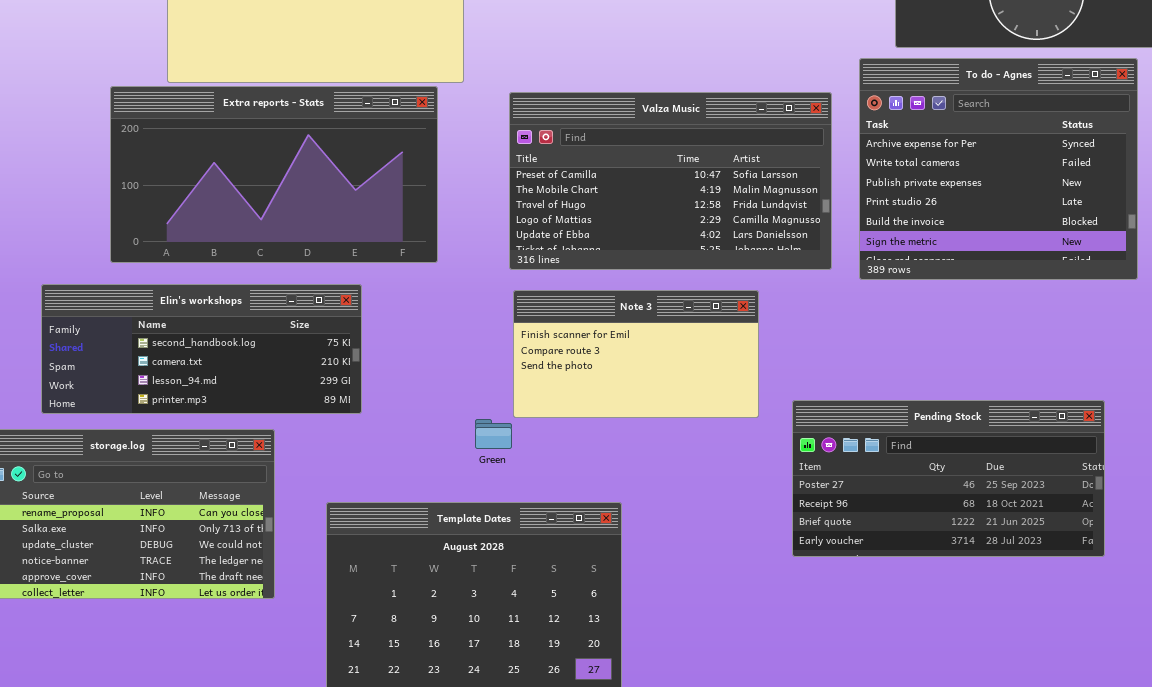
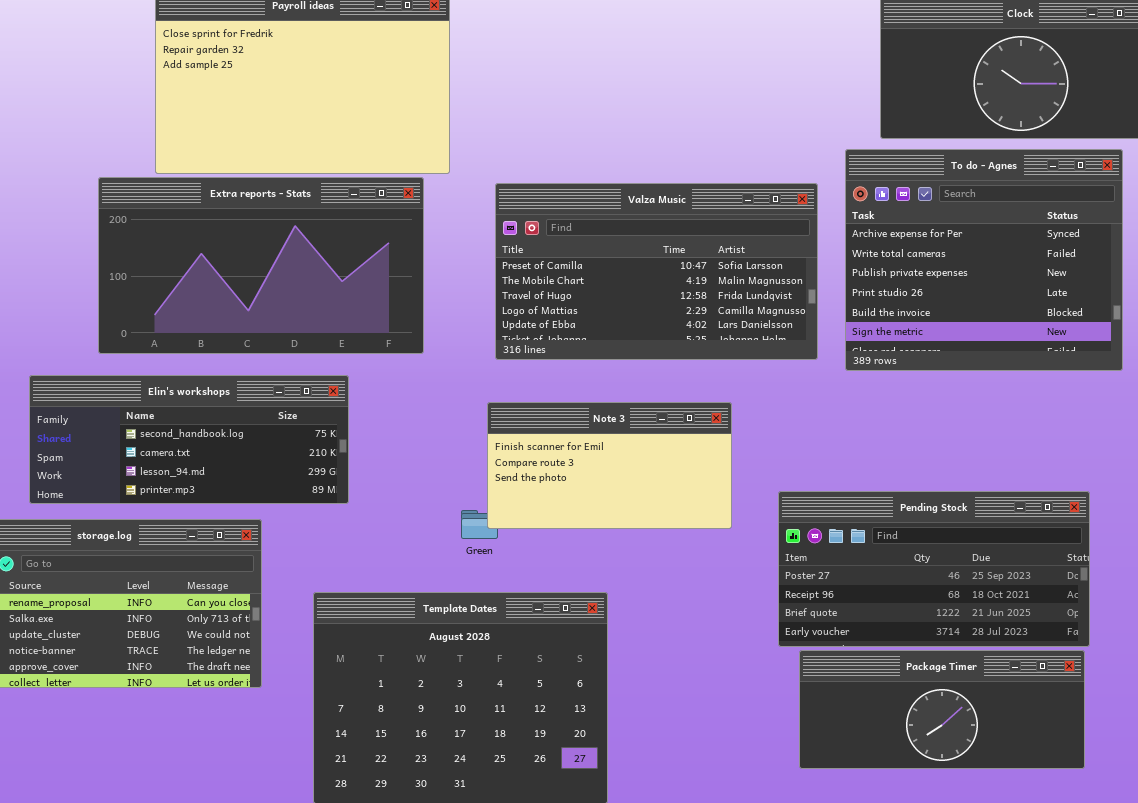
Note 3: [513,290,759,418] -> [487,402,732,529], moved
Package Timer: none -> [799,650,1085,769], opened

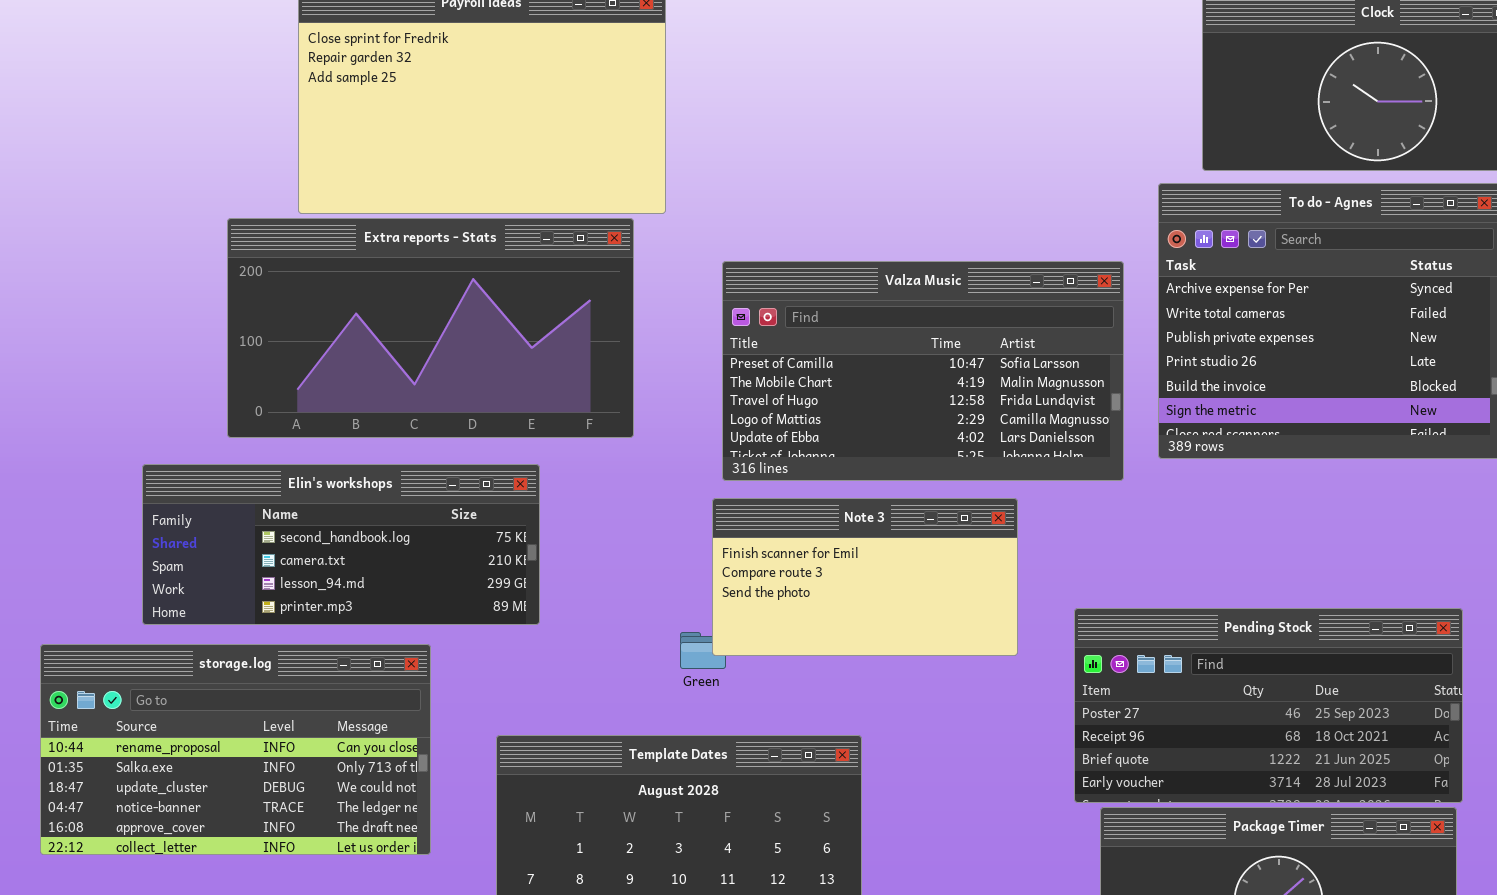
Valza Music: [495,183,818,360] -> [722,261,1124,481], moved

